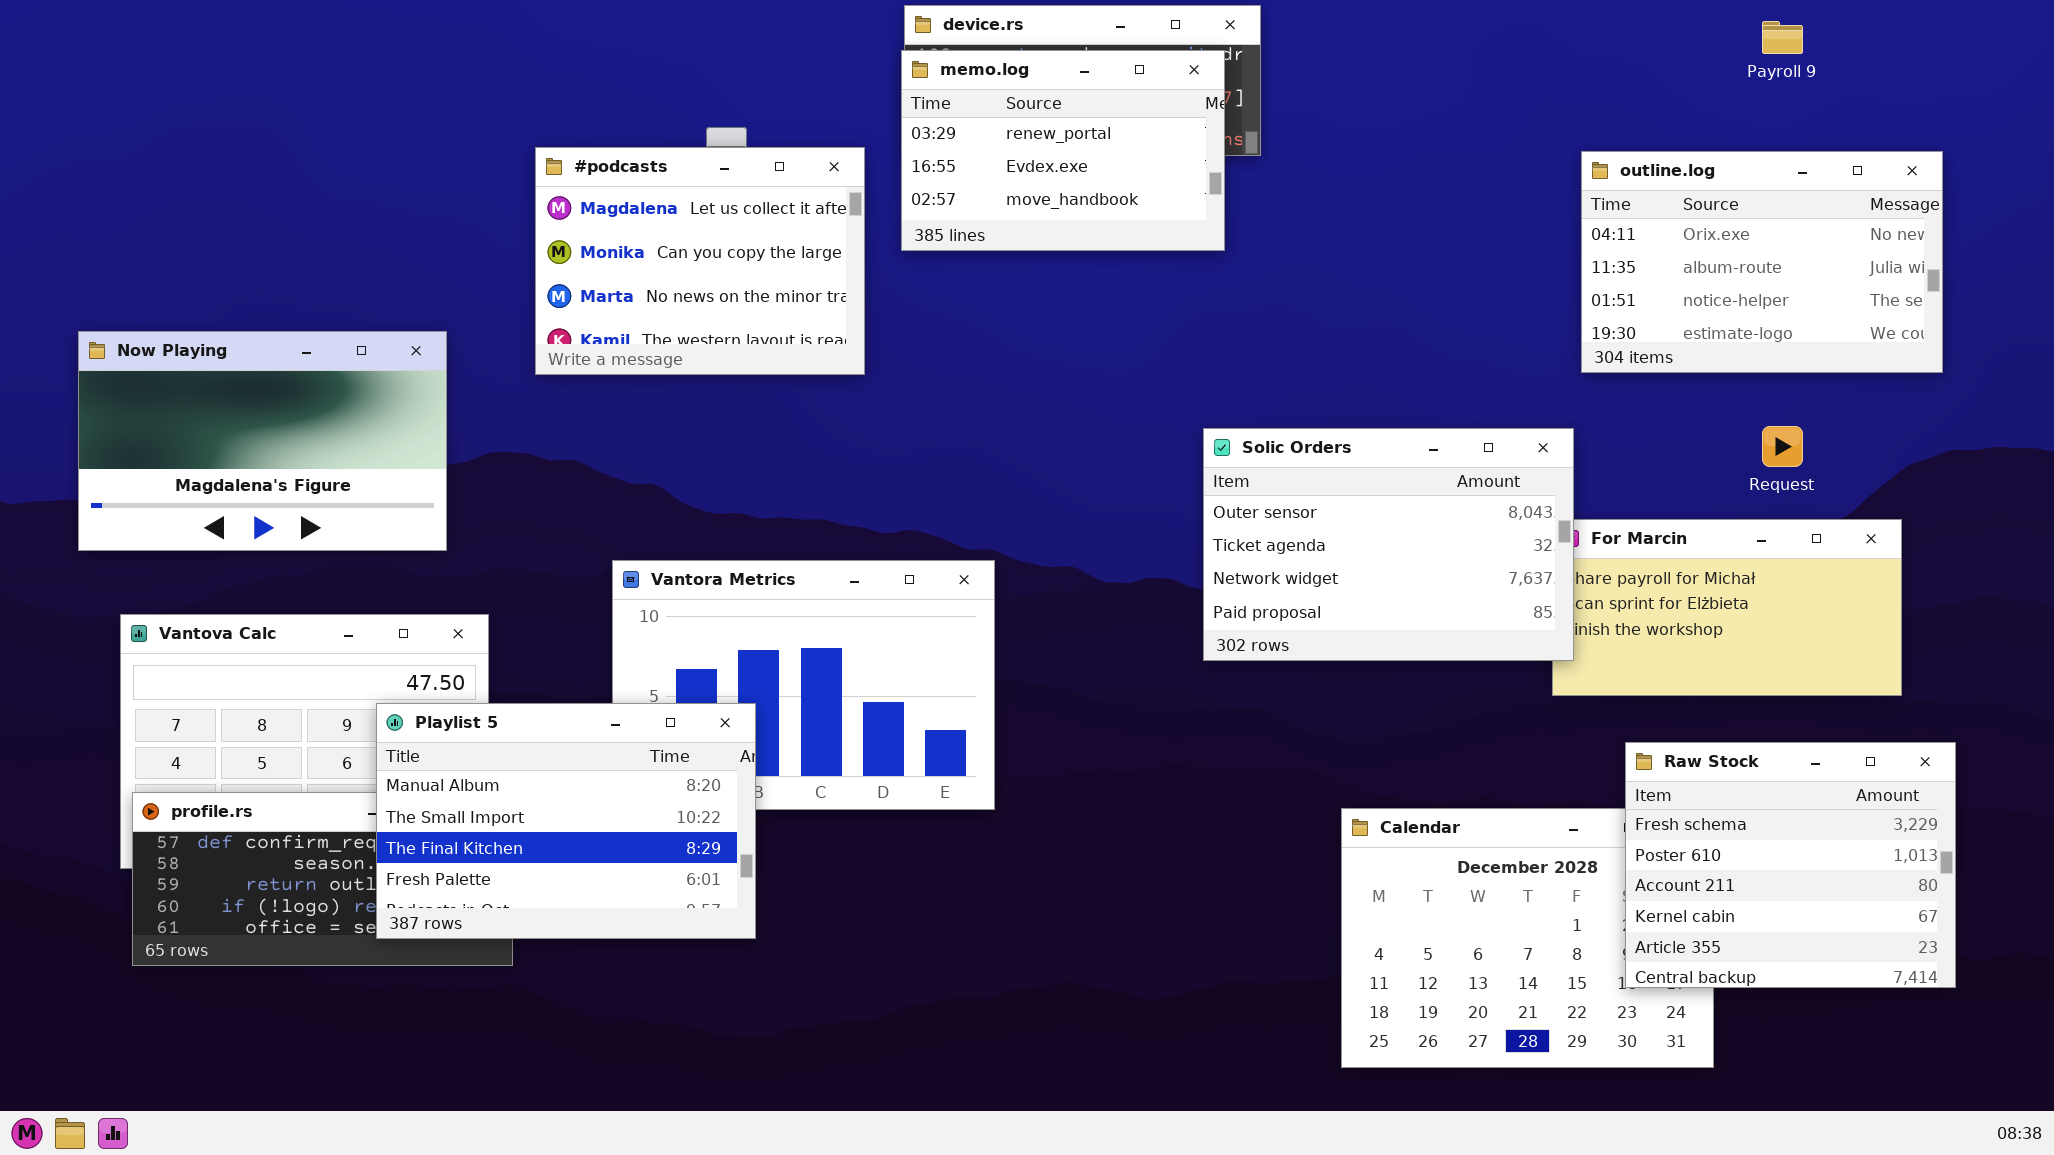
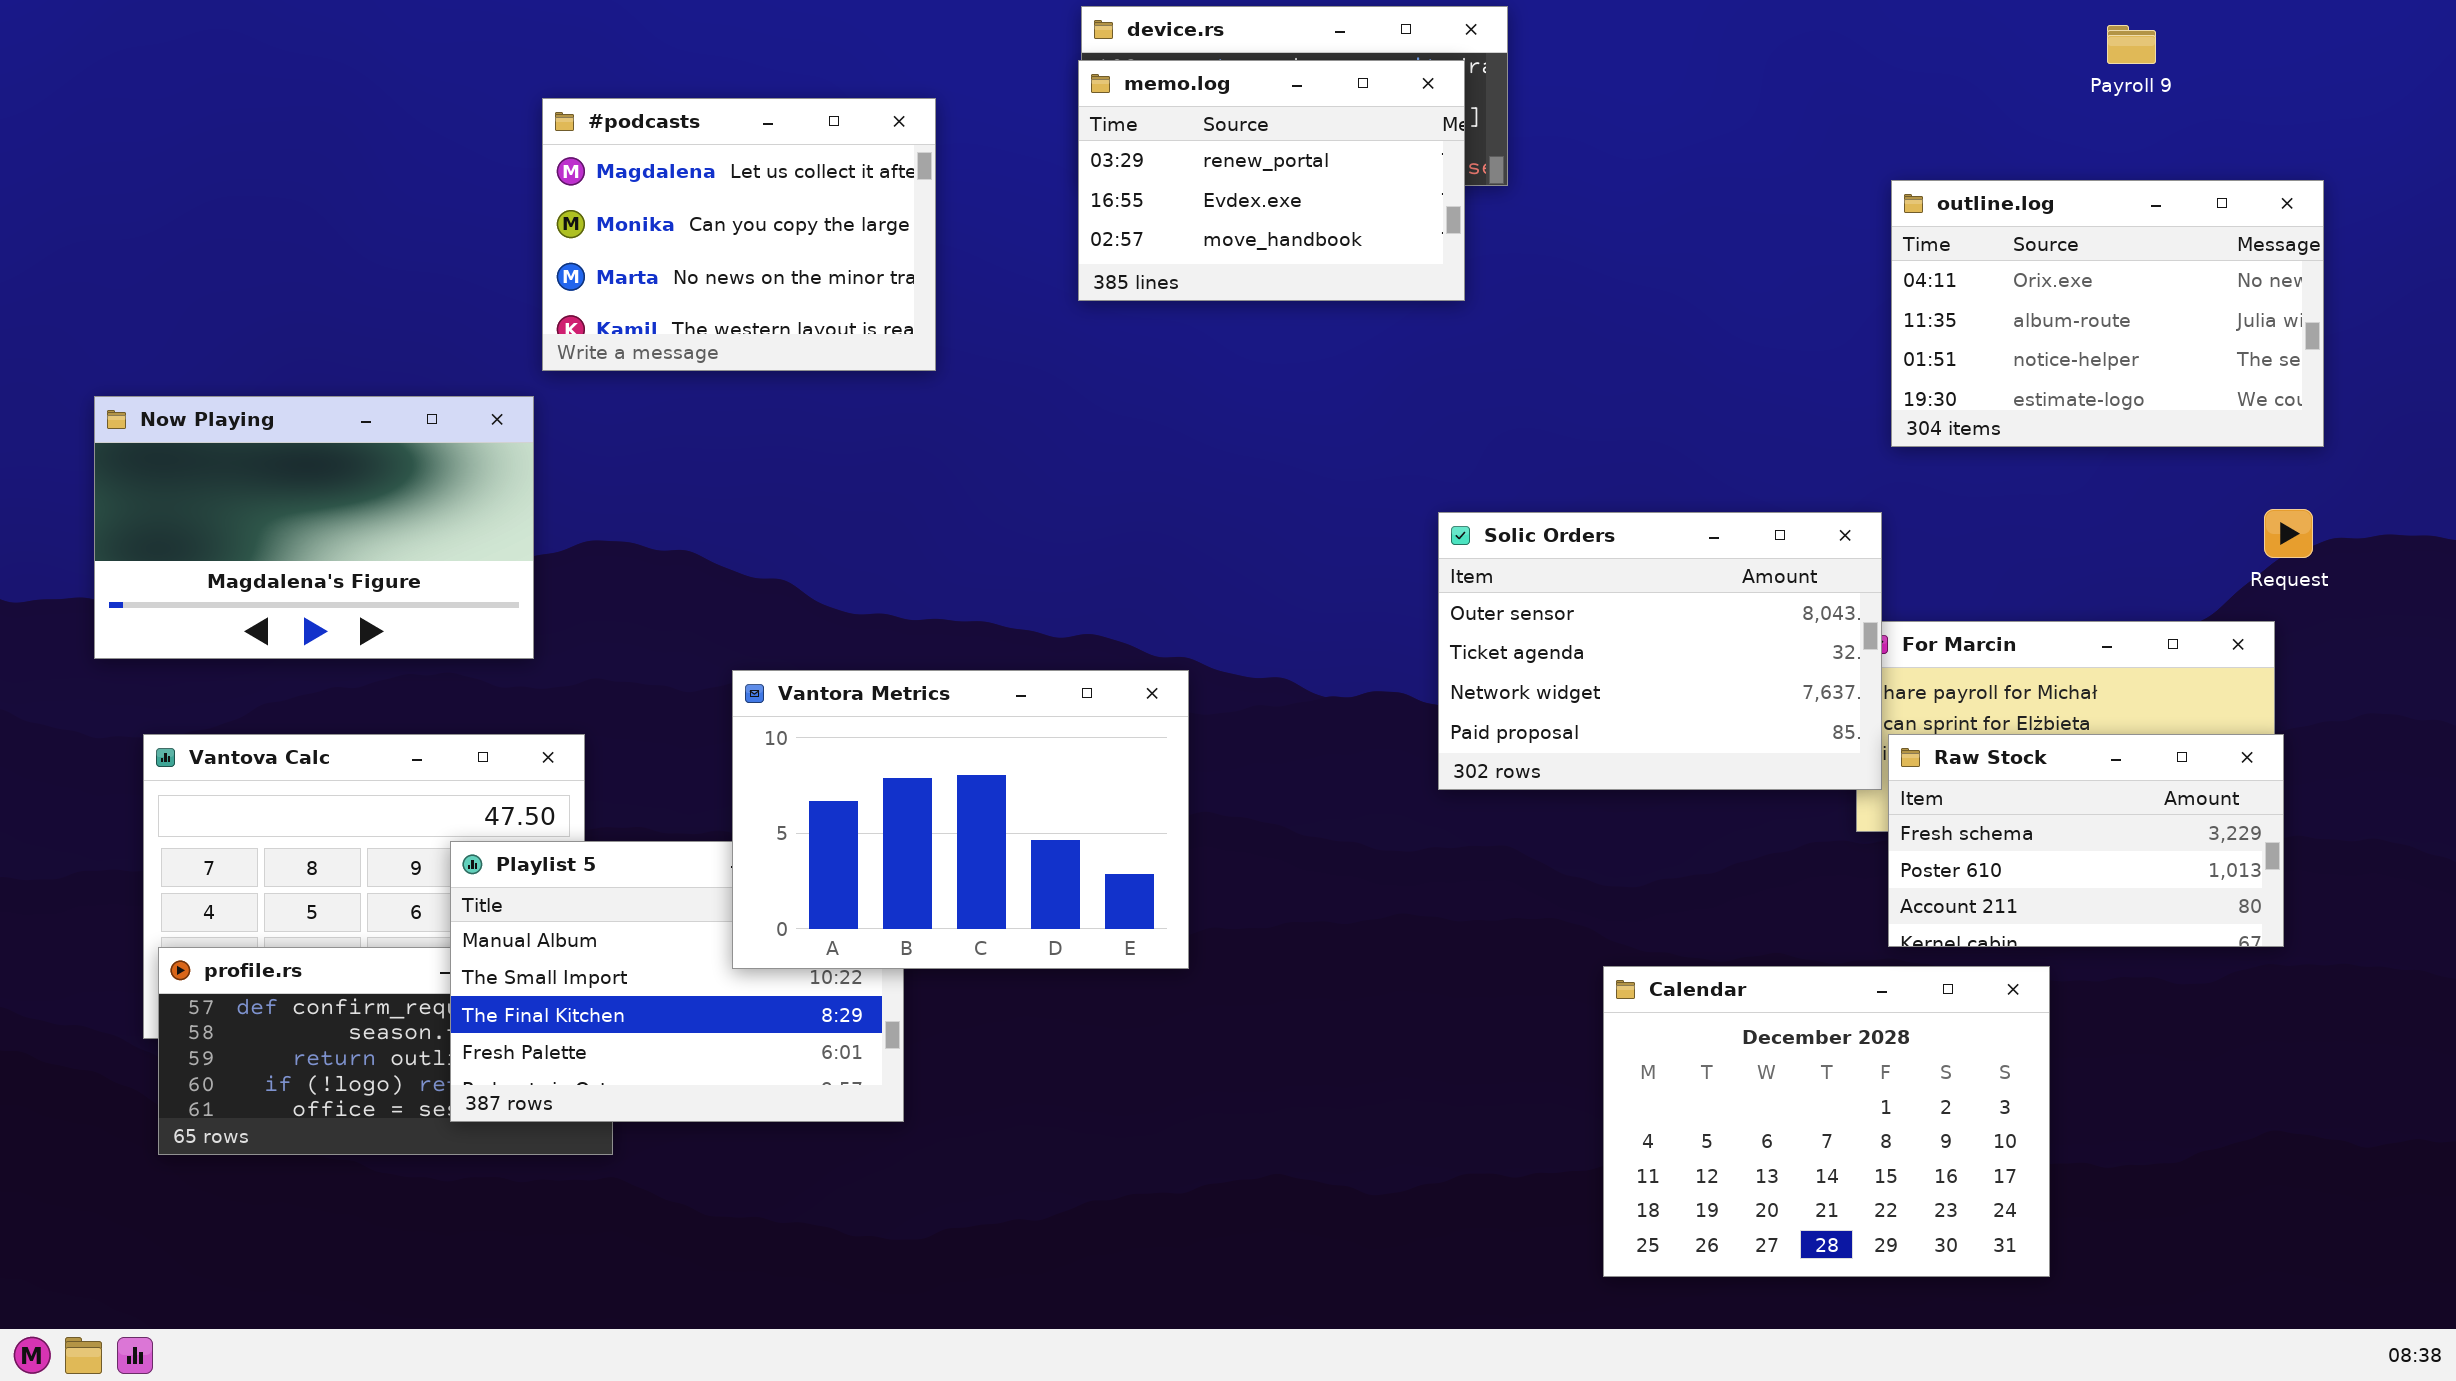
#podcasts: [535,147,865,375] -> [542,98,936,371], moved
Request: [1762,426,1803,467] -> [2264,509,2313,558], moved
Vantora Metrics: [612,560,995,810] -> [732,670,1189,969], raised
Raw Stock: [1625,742,1956,988] -> [1888,734,2284,947], moved, resized

